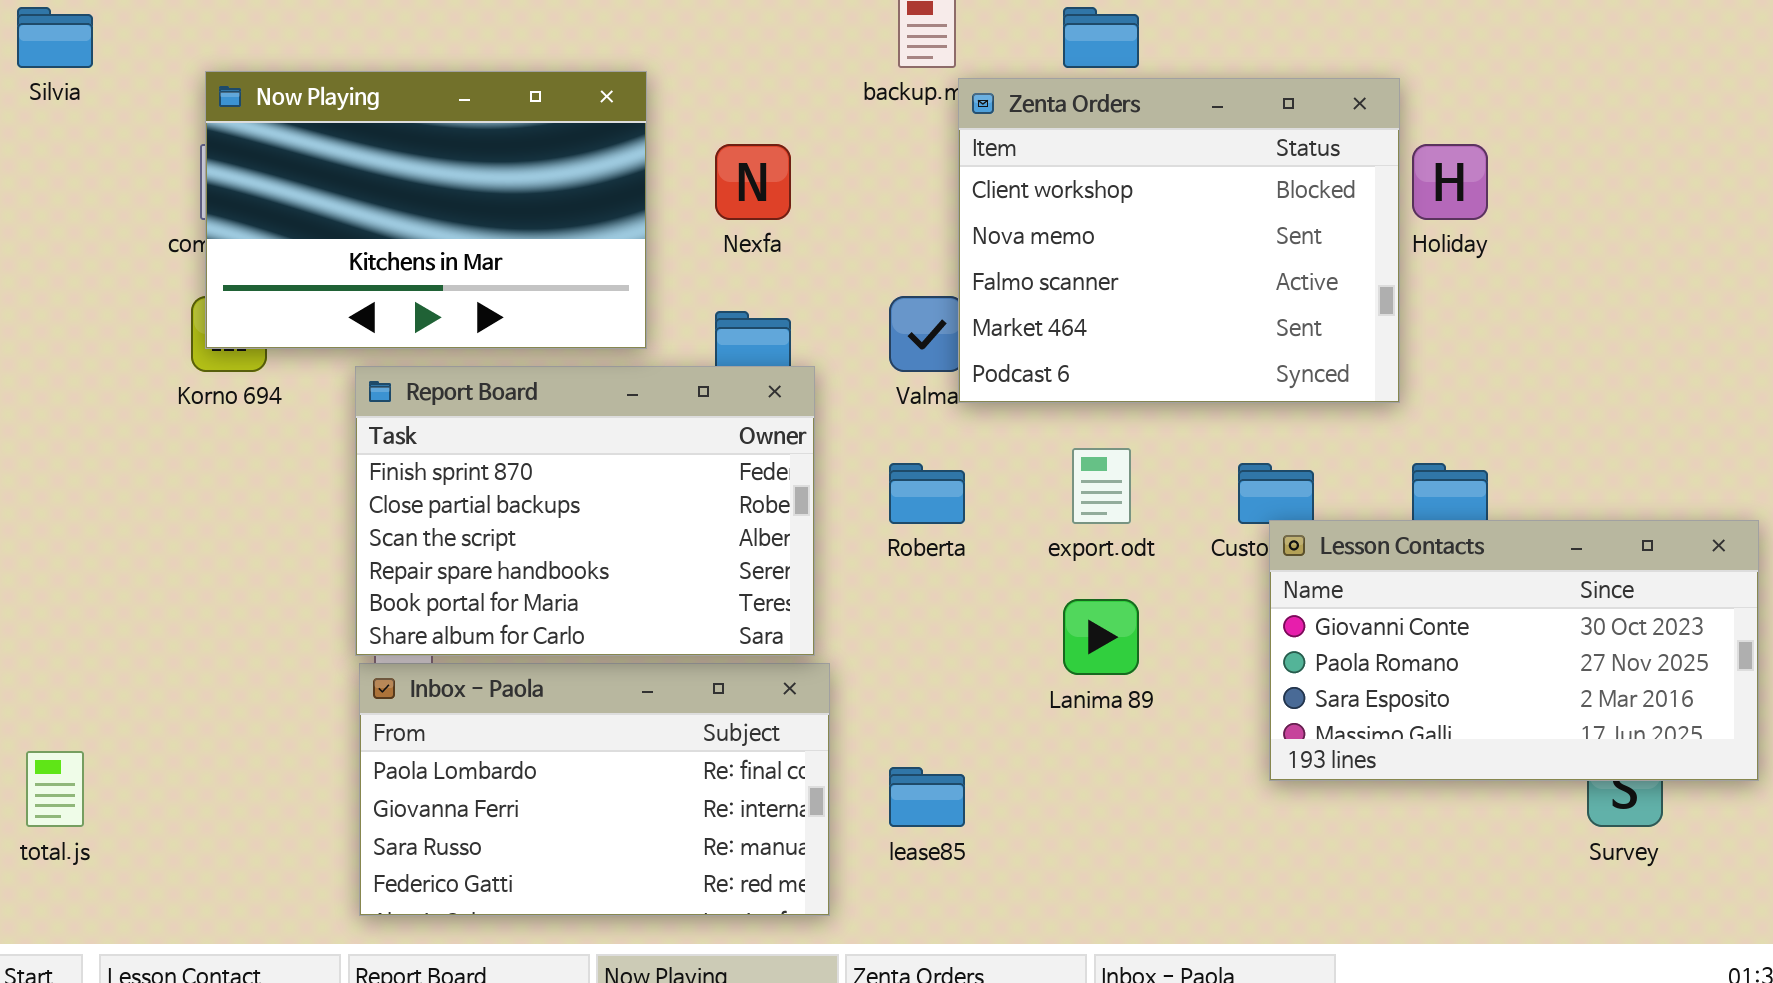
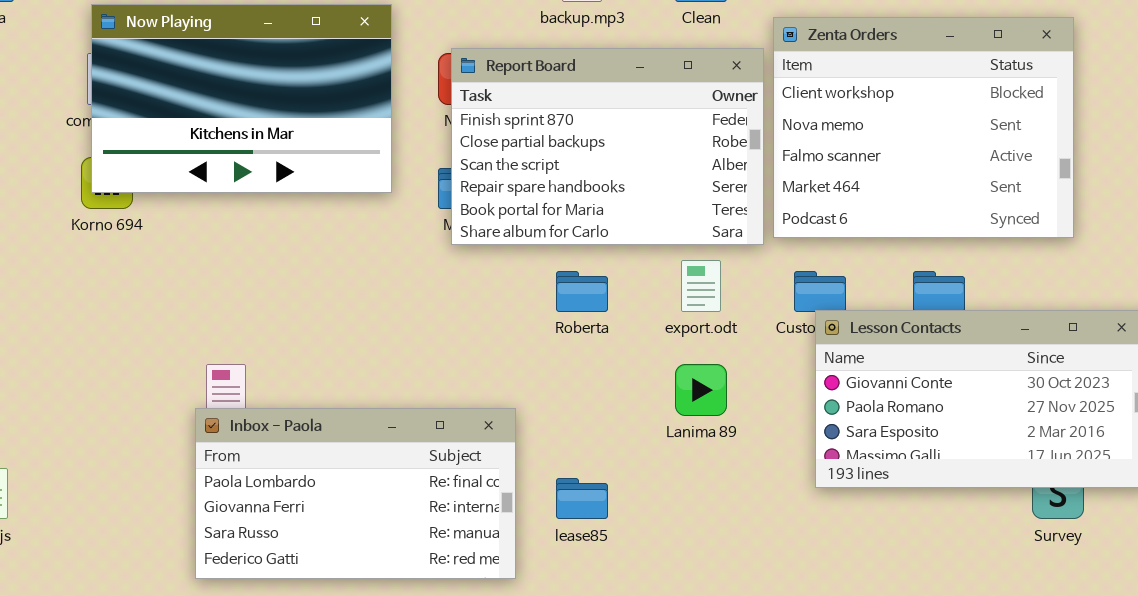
Zenta Orders: [958,78,1400,403] -> [773,17,1074,238], moved
Report Board: [355,366,815,656] -> [451,48,764,245], moved

